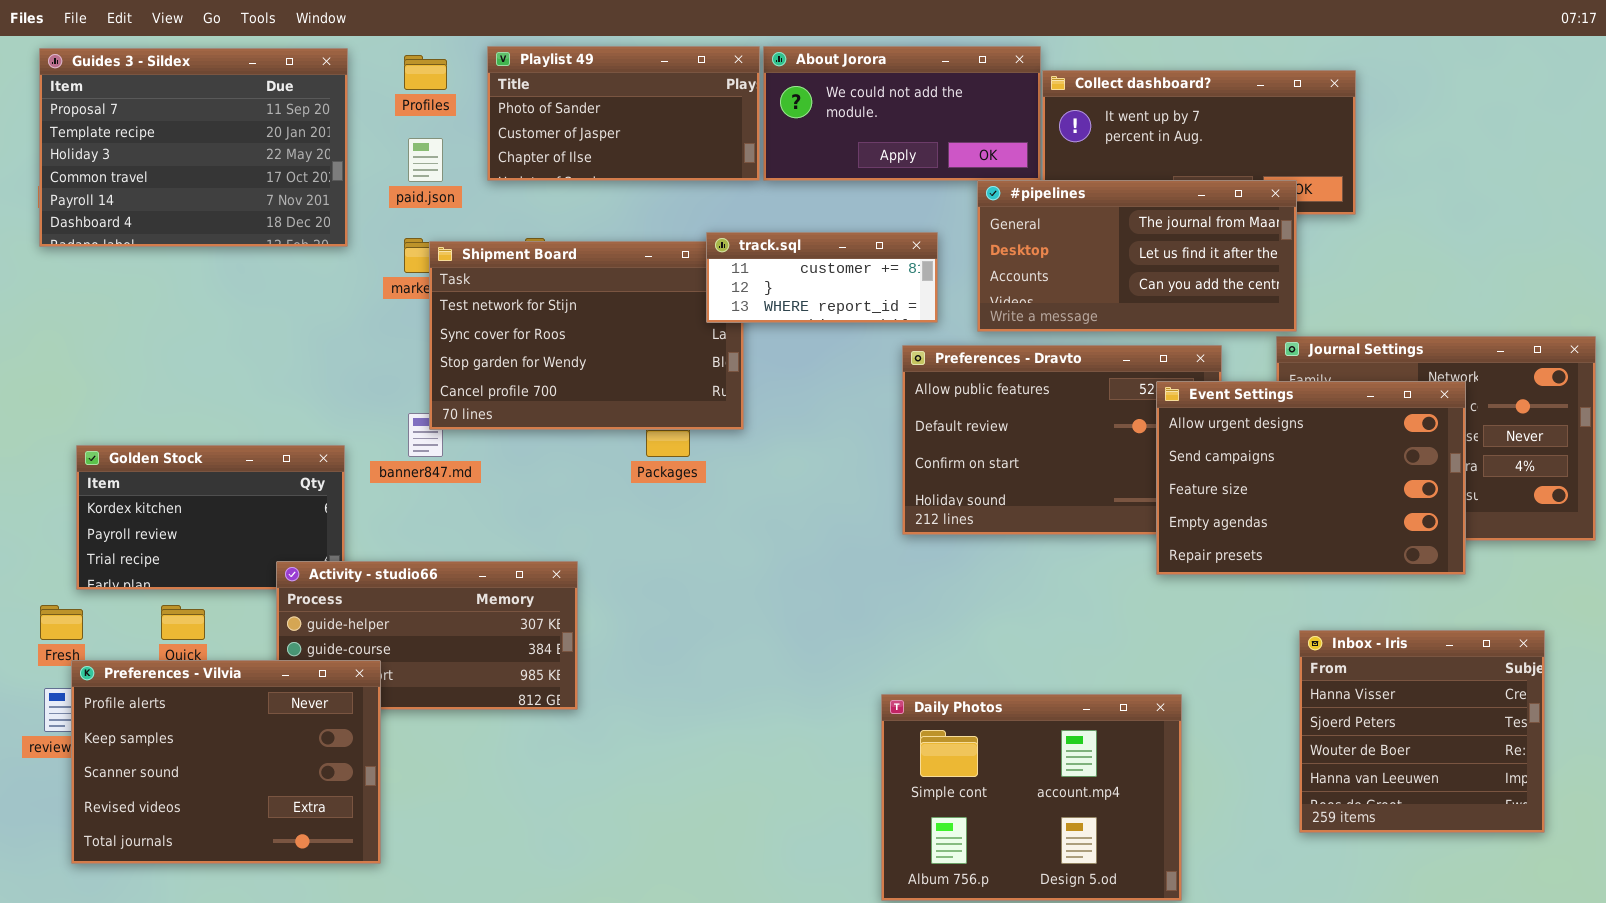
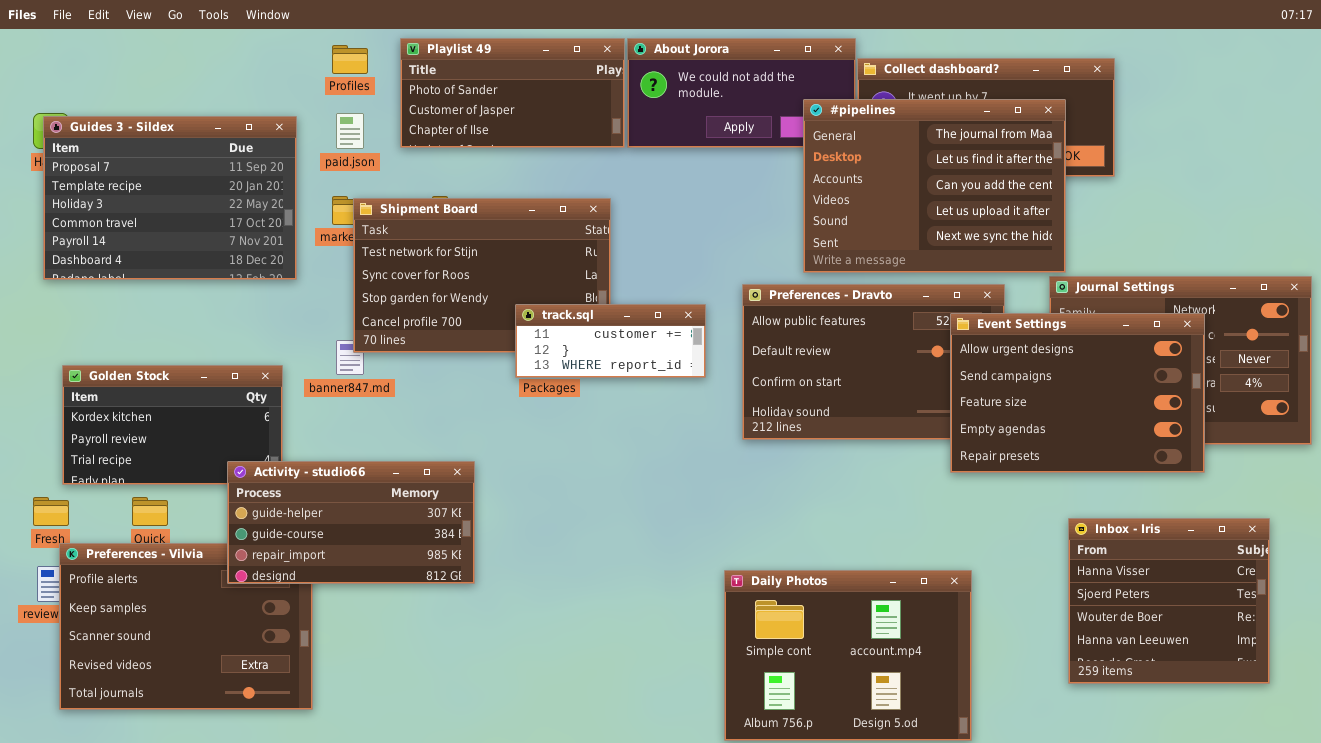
Guides 3 - Sildex: [39,48,348,247] -> [43,116,297,280], moved
#pipelines: [977,180,1297,332] -> [803,99,1066,273], resized
track.sql: [706,232,938,323] -> [515,304,706,378], moved
Activity - studio66: [276,561,578,710] -> [227,461,475,584], raised

